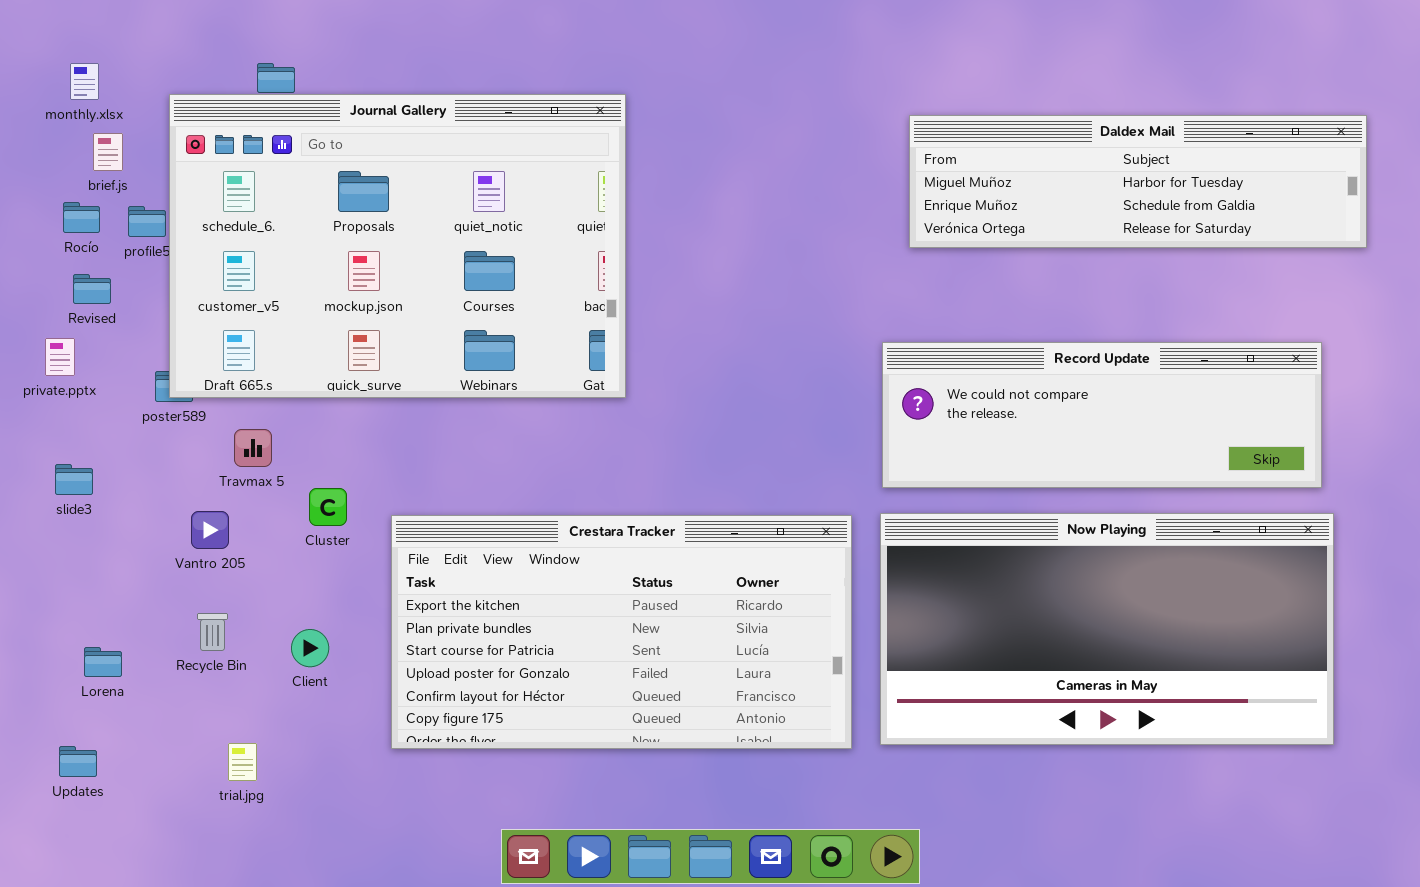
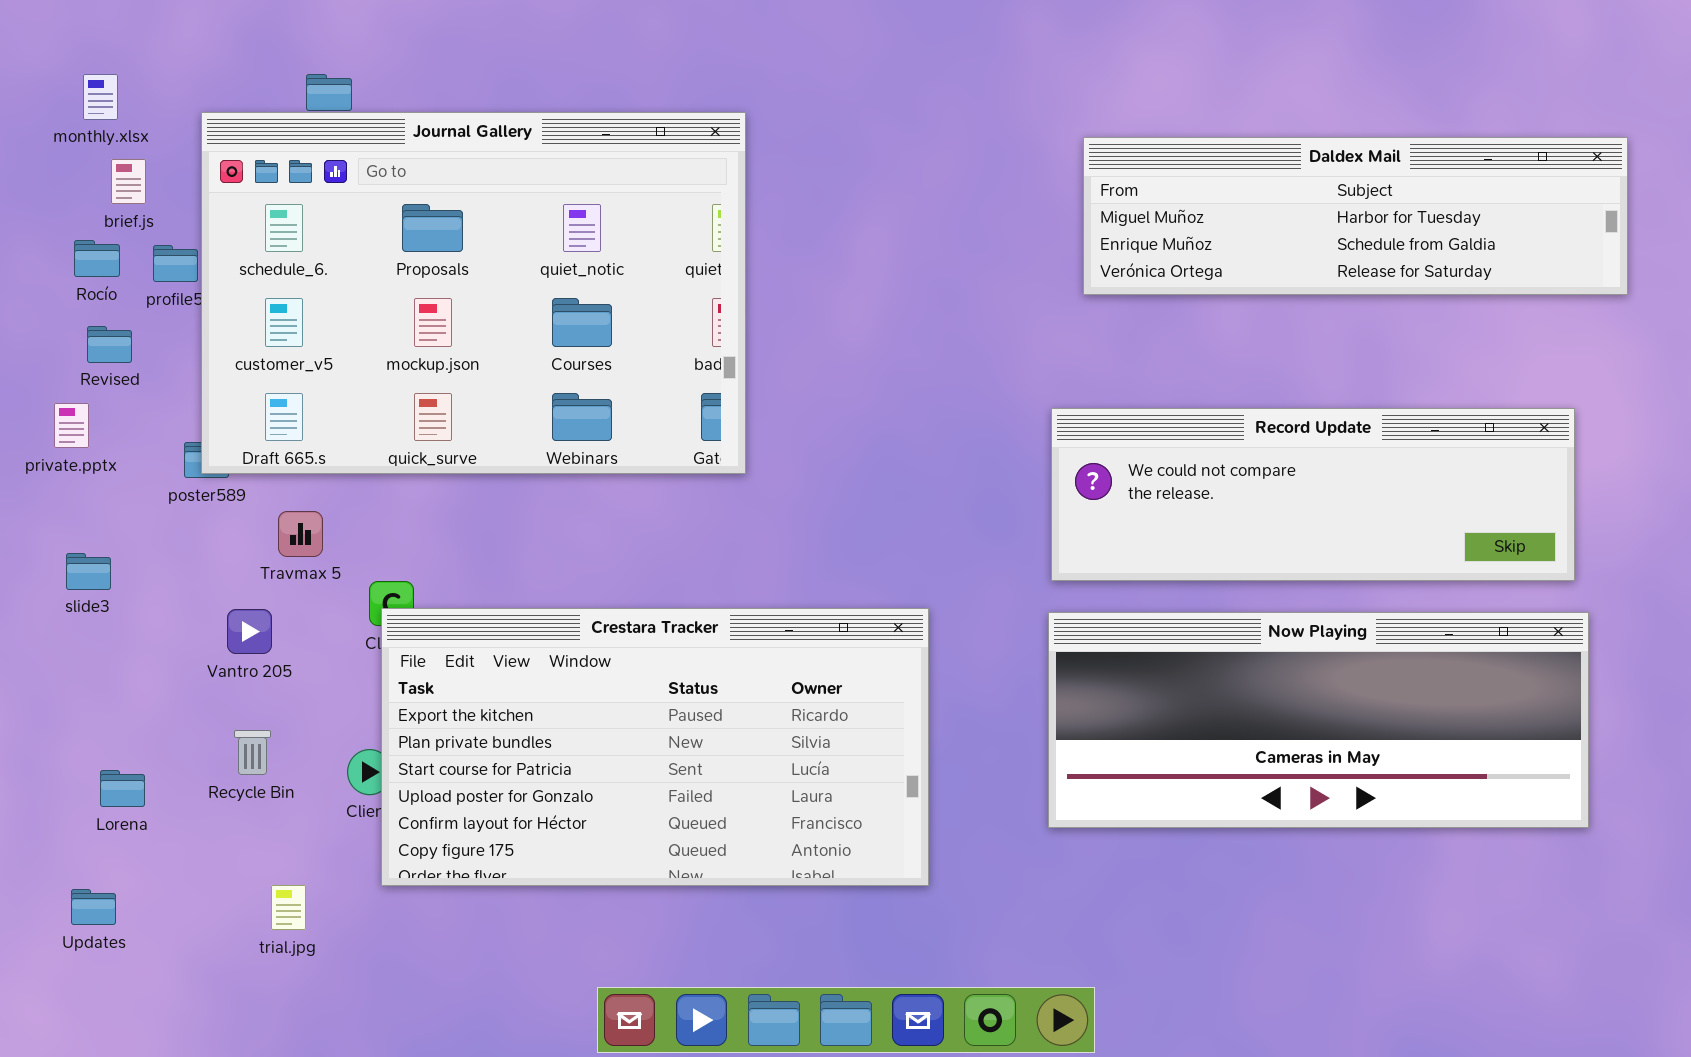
Now Playing: [880,513,1334,745] -> [1048,612,1589,828], resized
Crestara Tracker: [391,515,852,749] -> [381,608,929,886], moved

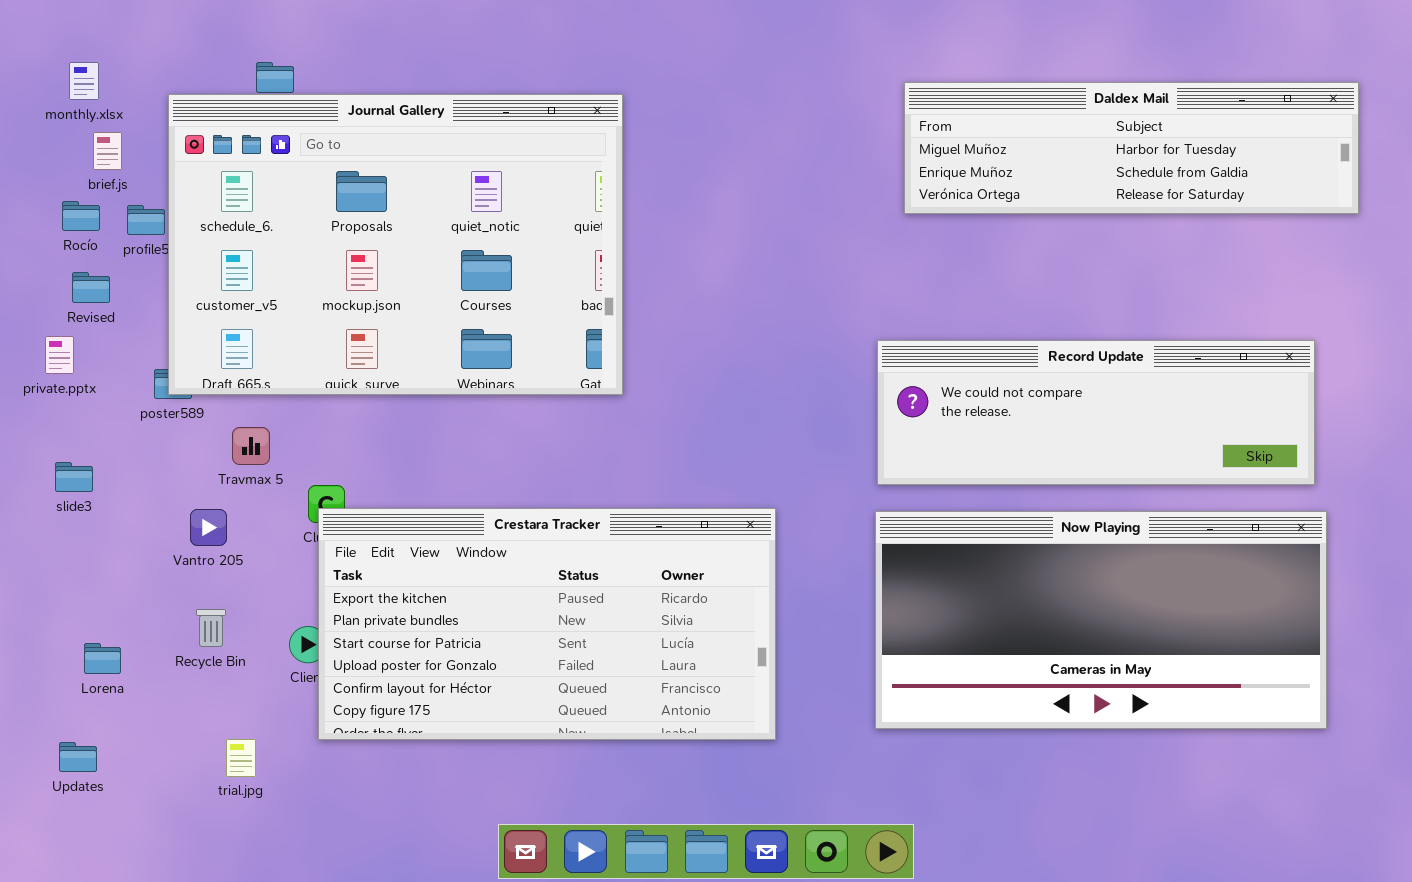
Daldex Mail: [1083,137,1628,295] -> [904,82,1359,214], moved
Now Playing: [1048,612,1589,828] -> [875,511,1327,729], resized

